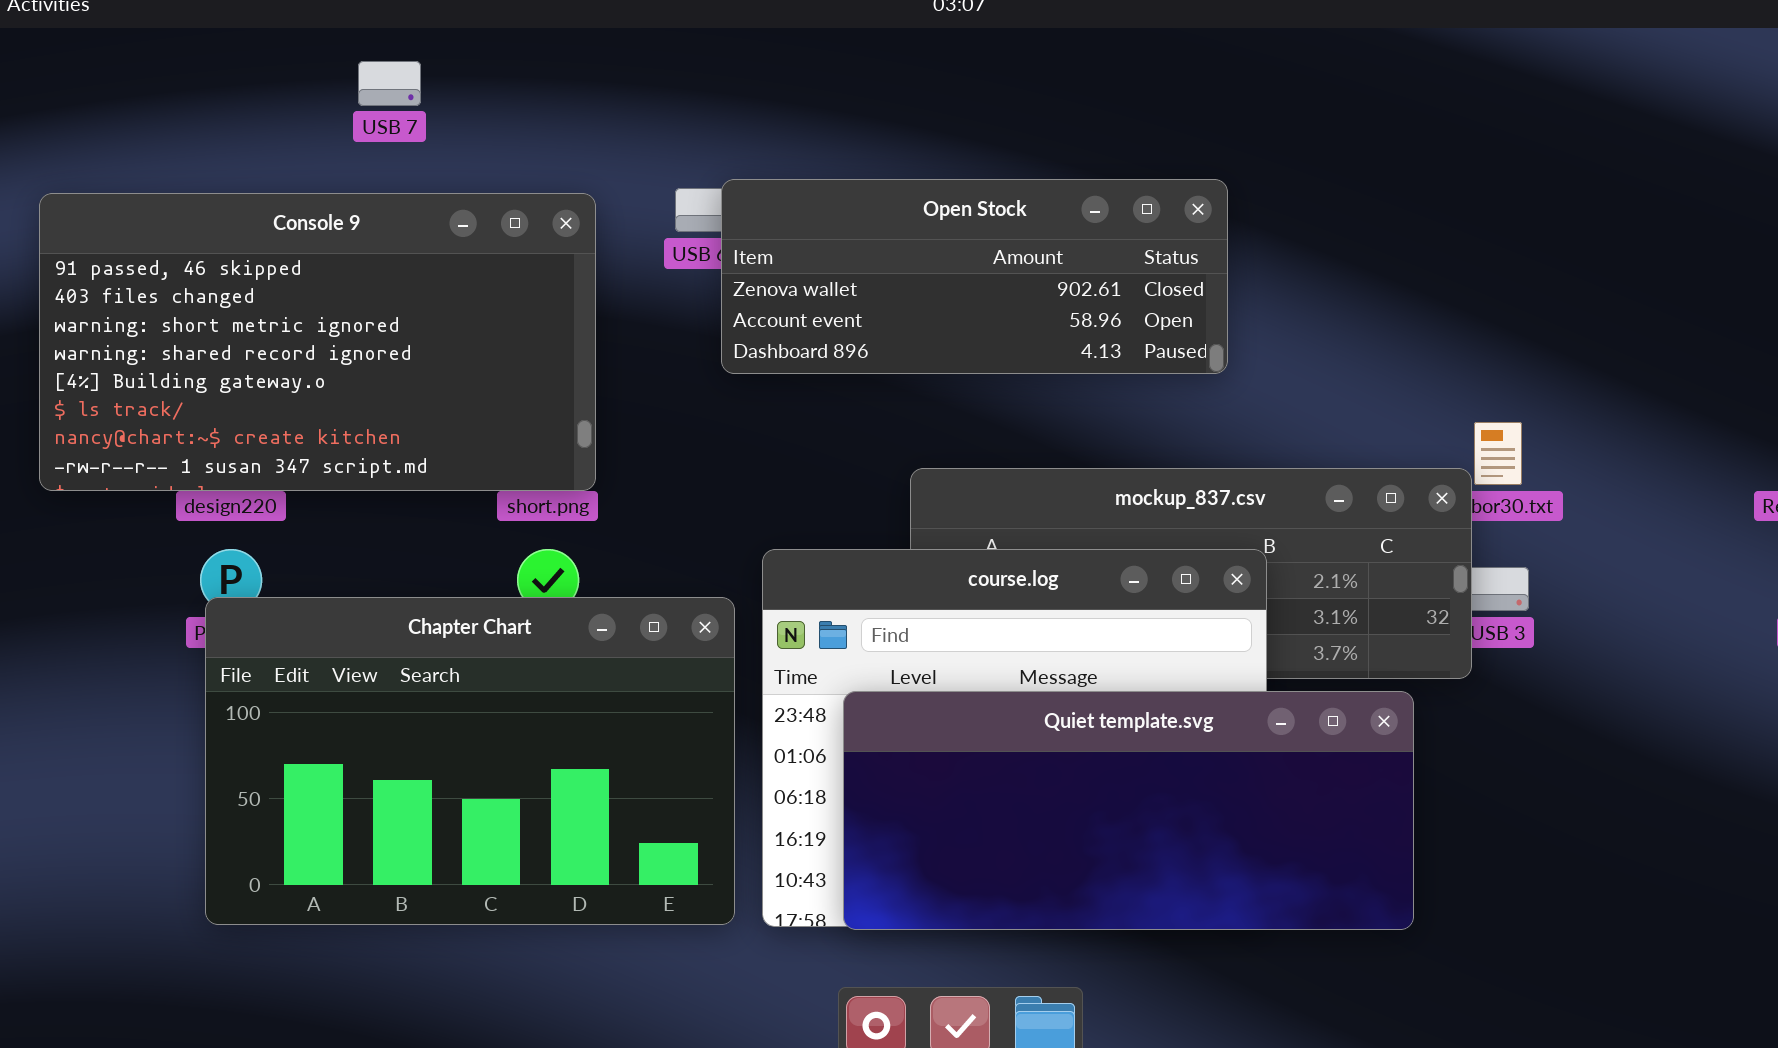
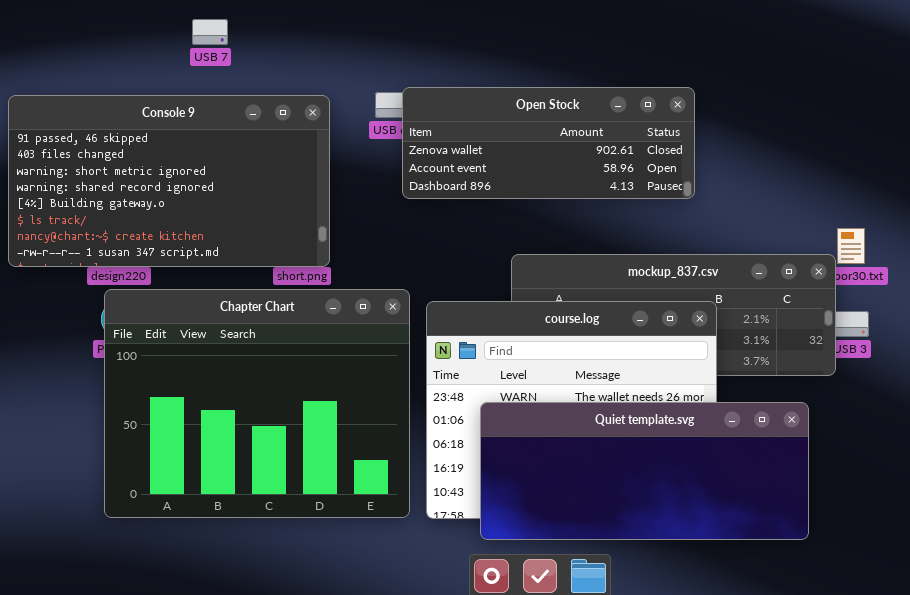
Chapter Chart: [205,597,735,925] -> [104,289,410,518], resized
Quiet template.svg: [843,691,1414,930] -> [480,402,809,540], moved

